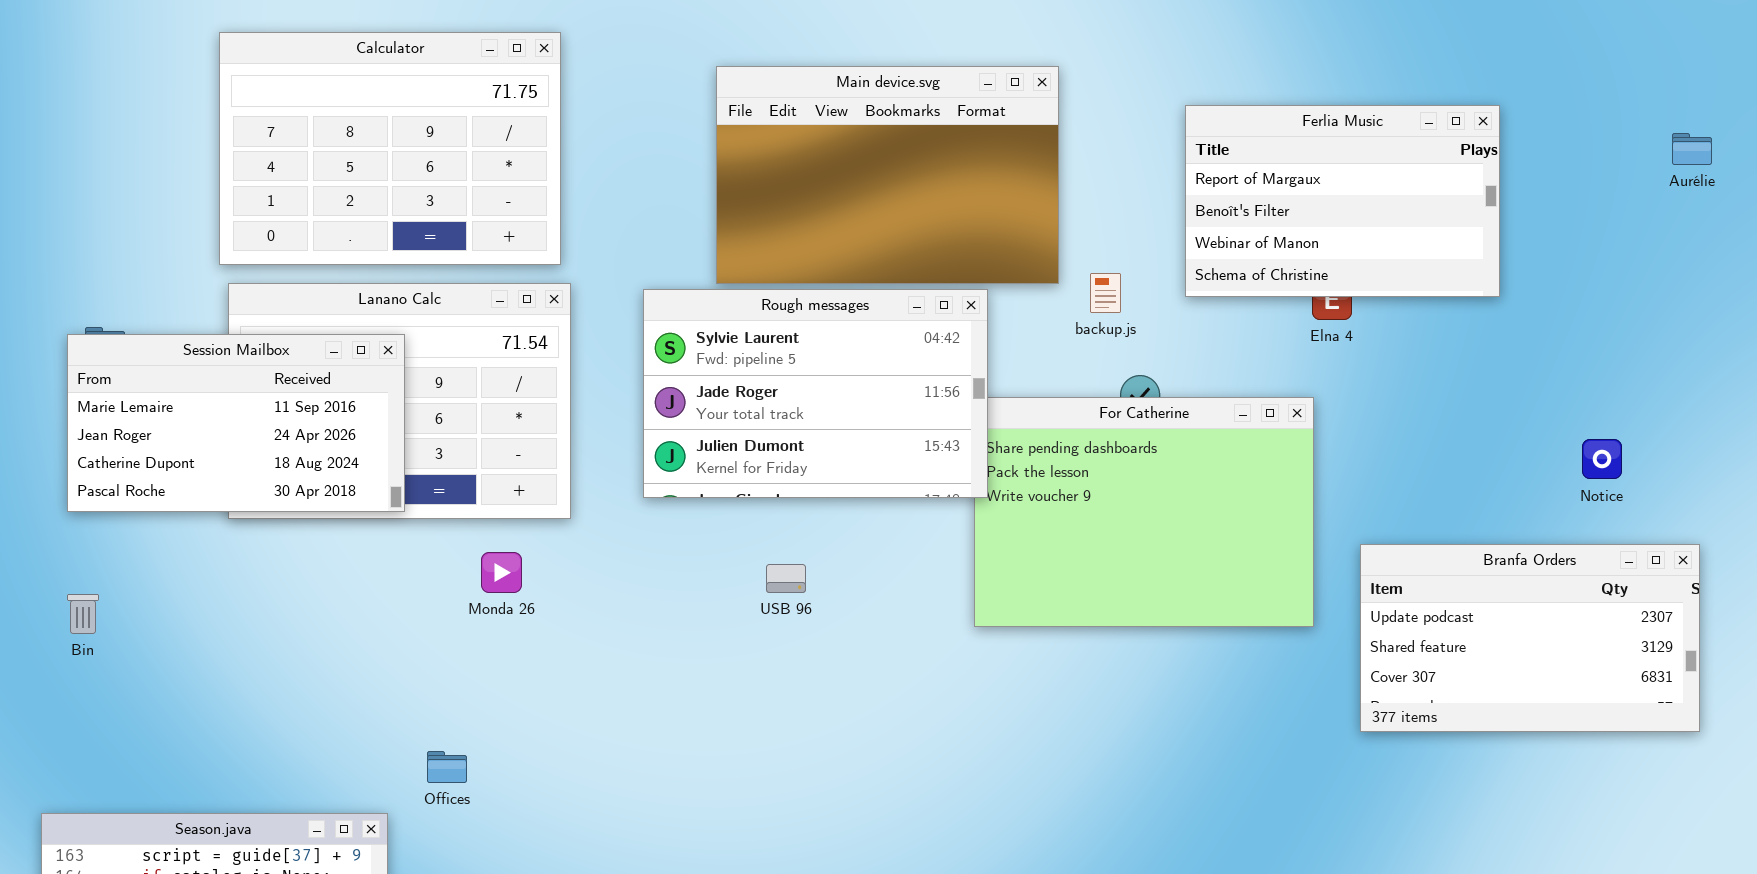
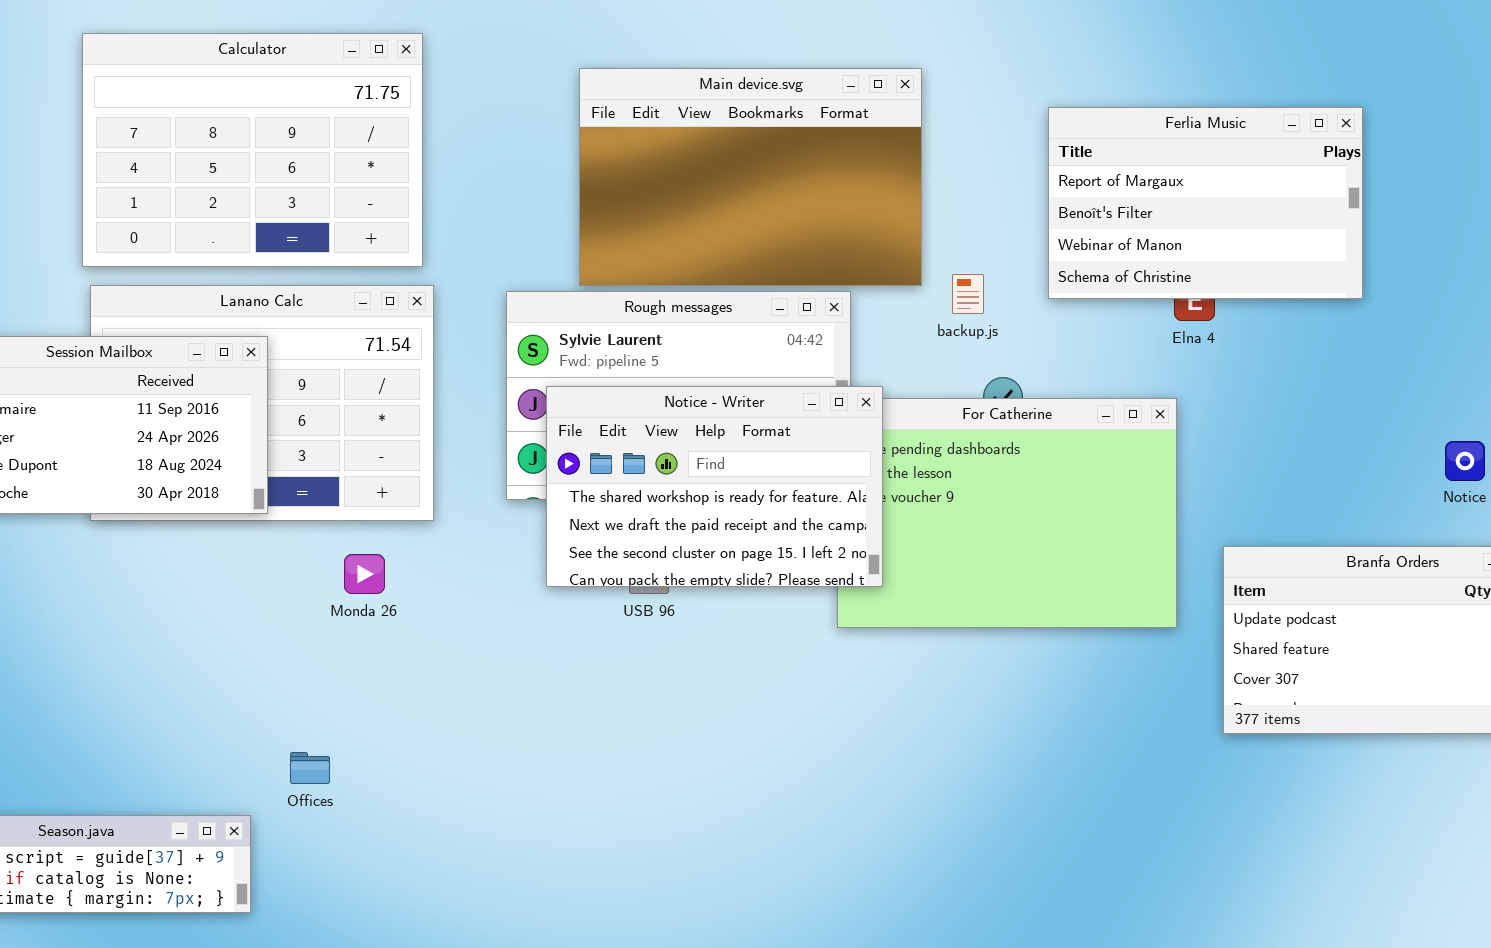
Notice - Writer: none -> [546,386,883,587], opened

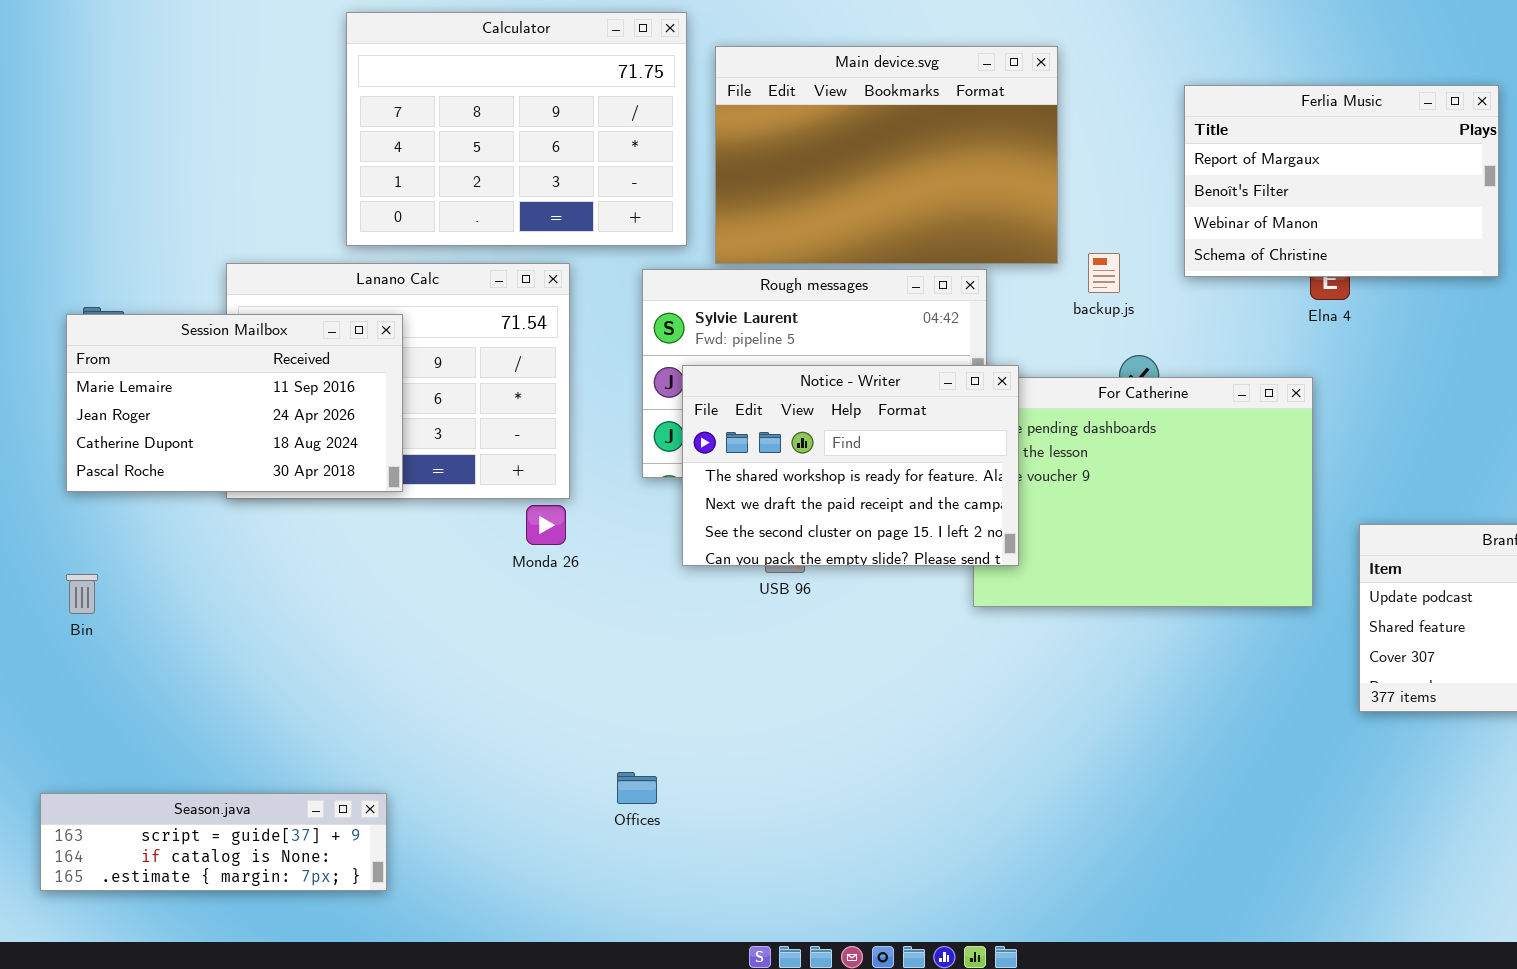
Calculator: [82,33,423,267] -> [346,12,687,246], moved
Monda 26: [344,554,385,594] -> [526,505,566,545], moved
Offices: [290,752,330,784] -> [617,772,657,804], moved

